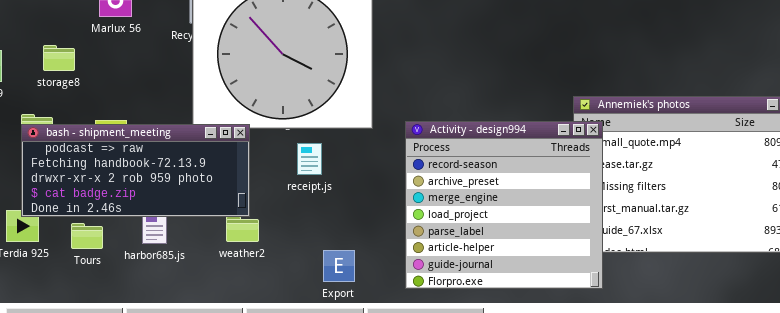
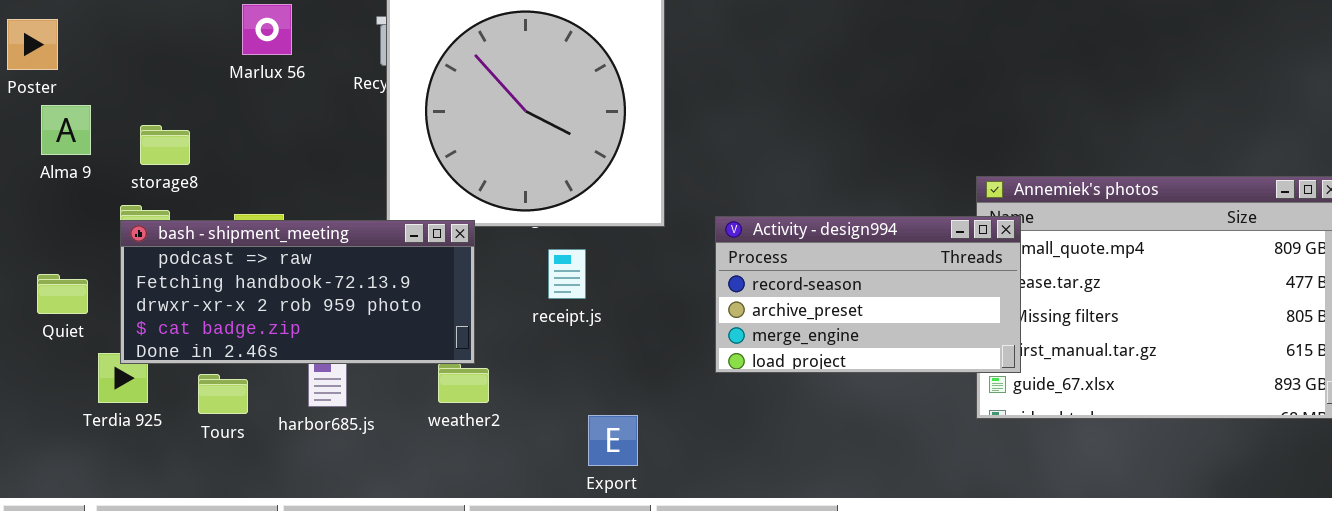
storage8: [43,45,75,71] -> [140,125,190,165], moved
Activity - design994: [405,121,603,289] -> [715,216,1021,373], resized

